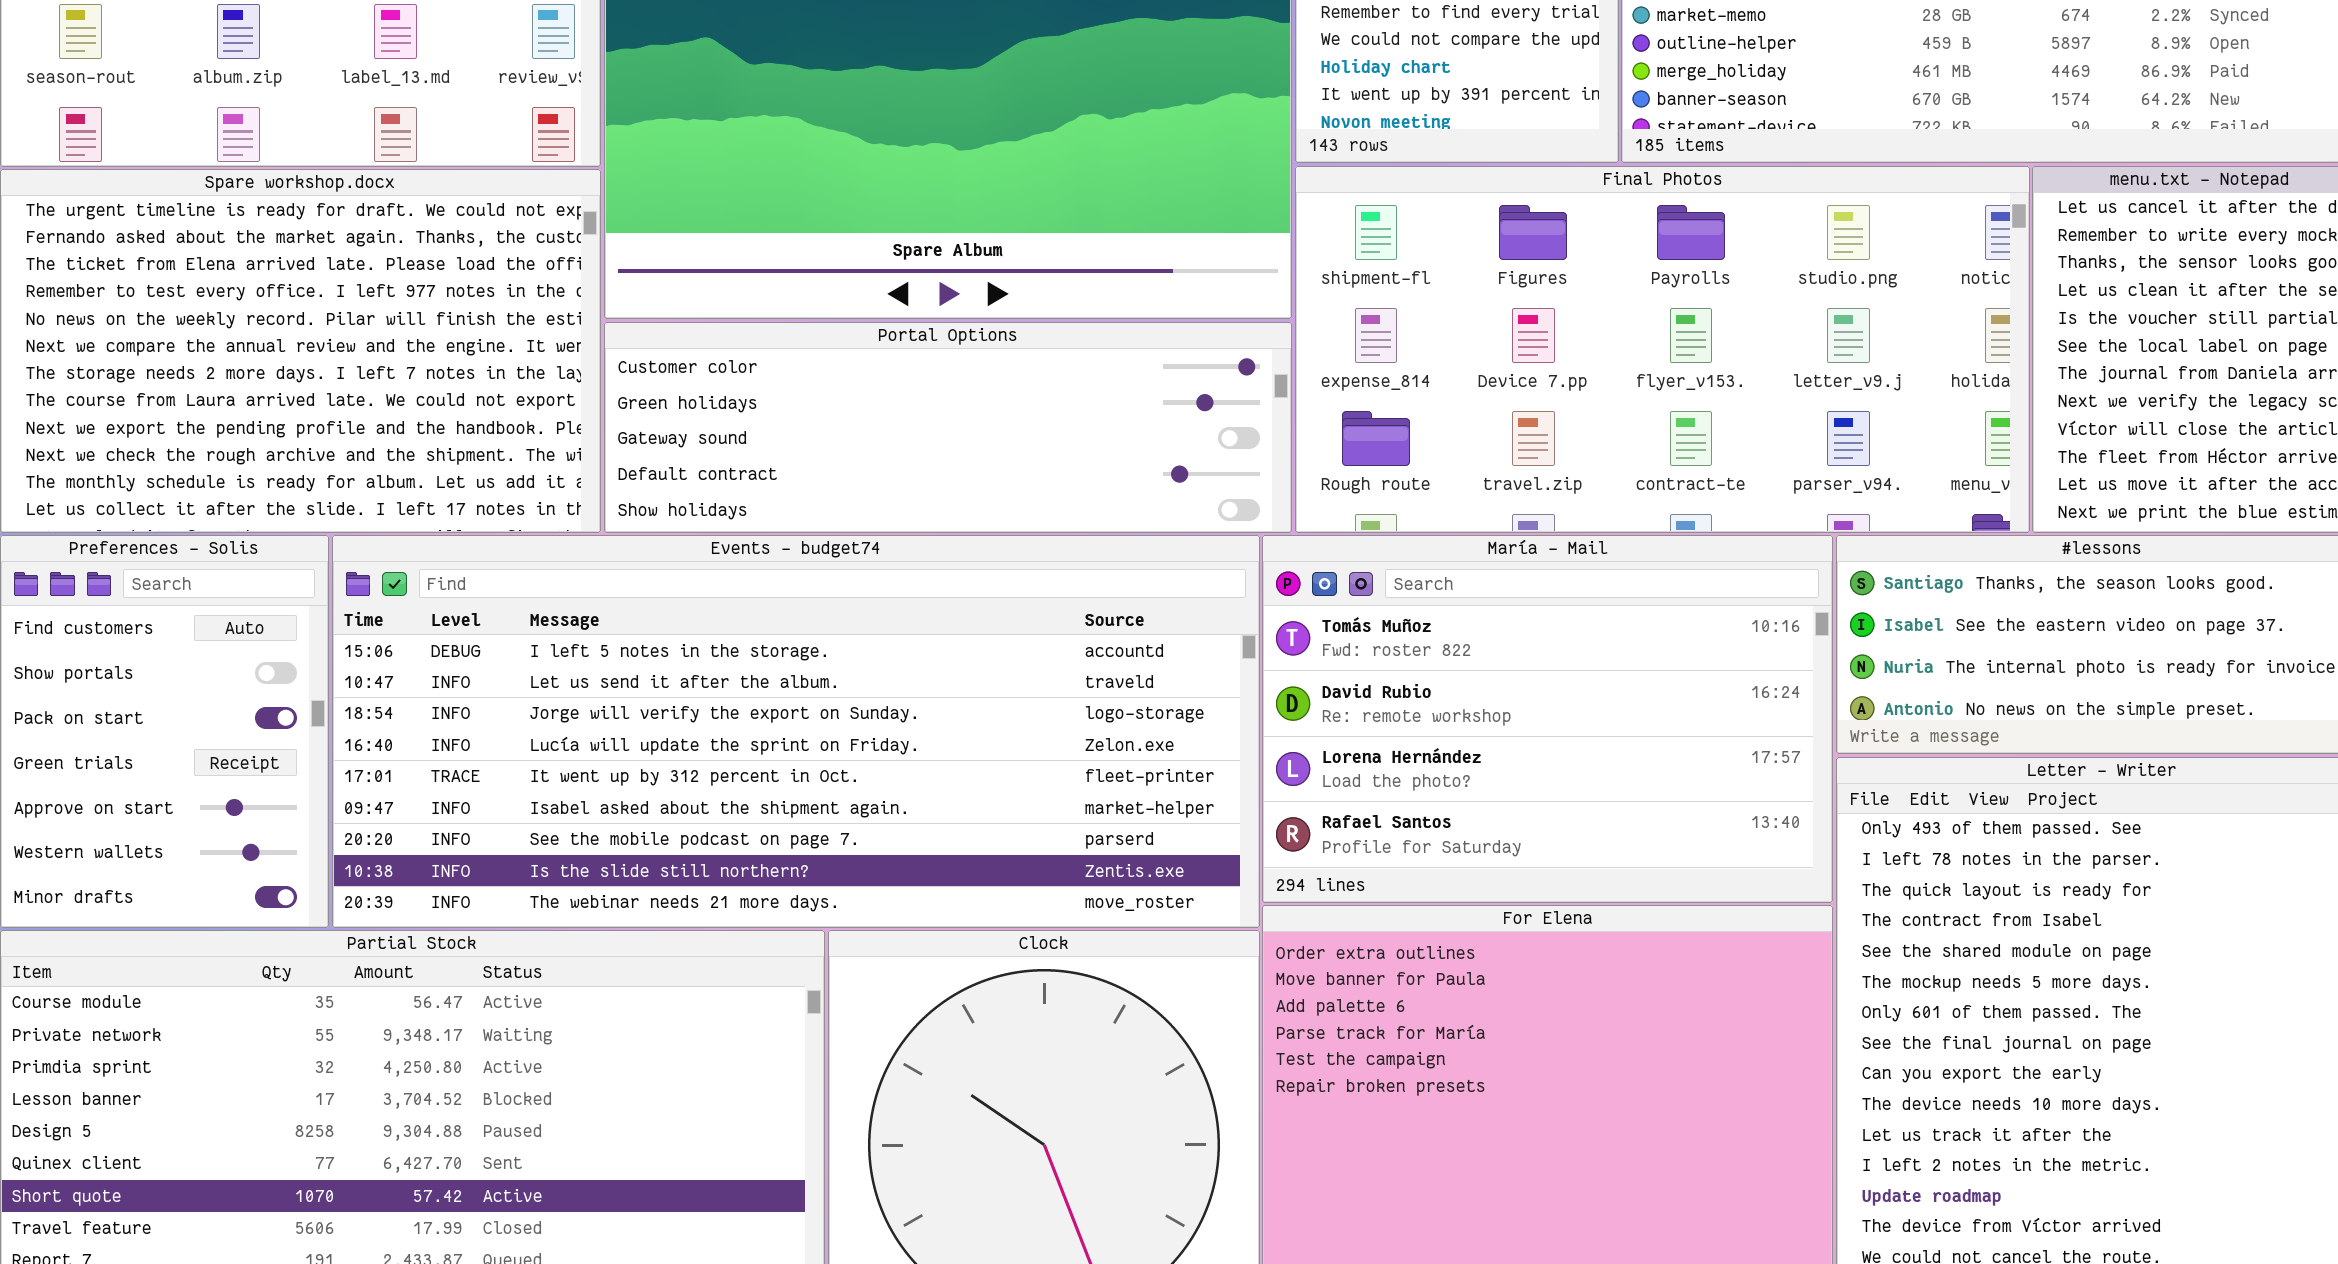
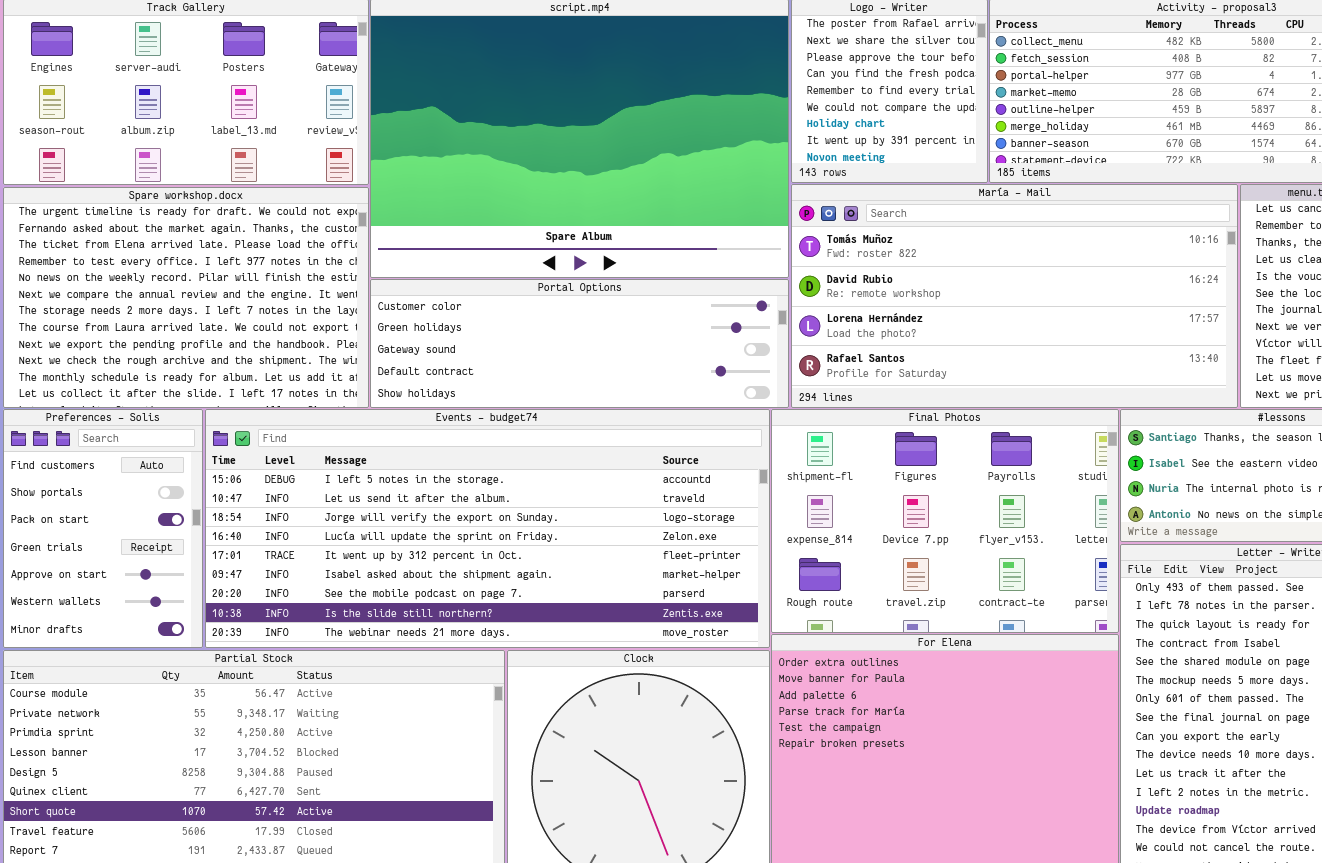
Final Photos: [1295,166,2030,533] -> [771,409,1119,633], moved, resized
María - Mail: [1262,535,1833,903] -> [791,184,1238,408], moved, resized

